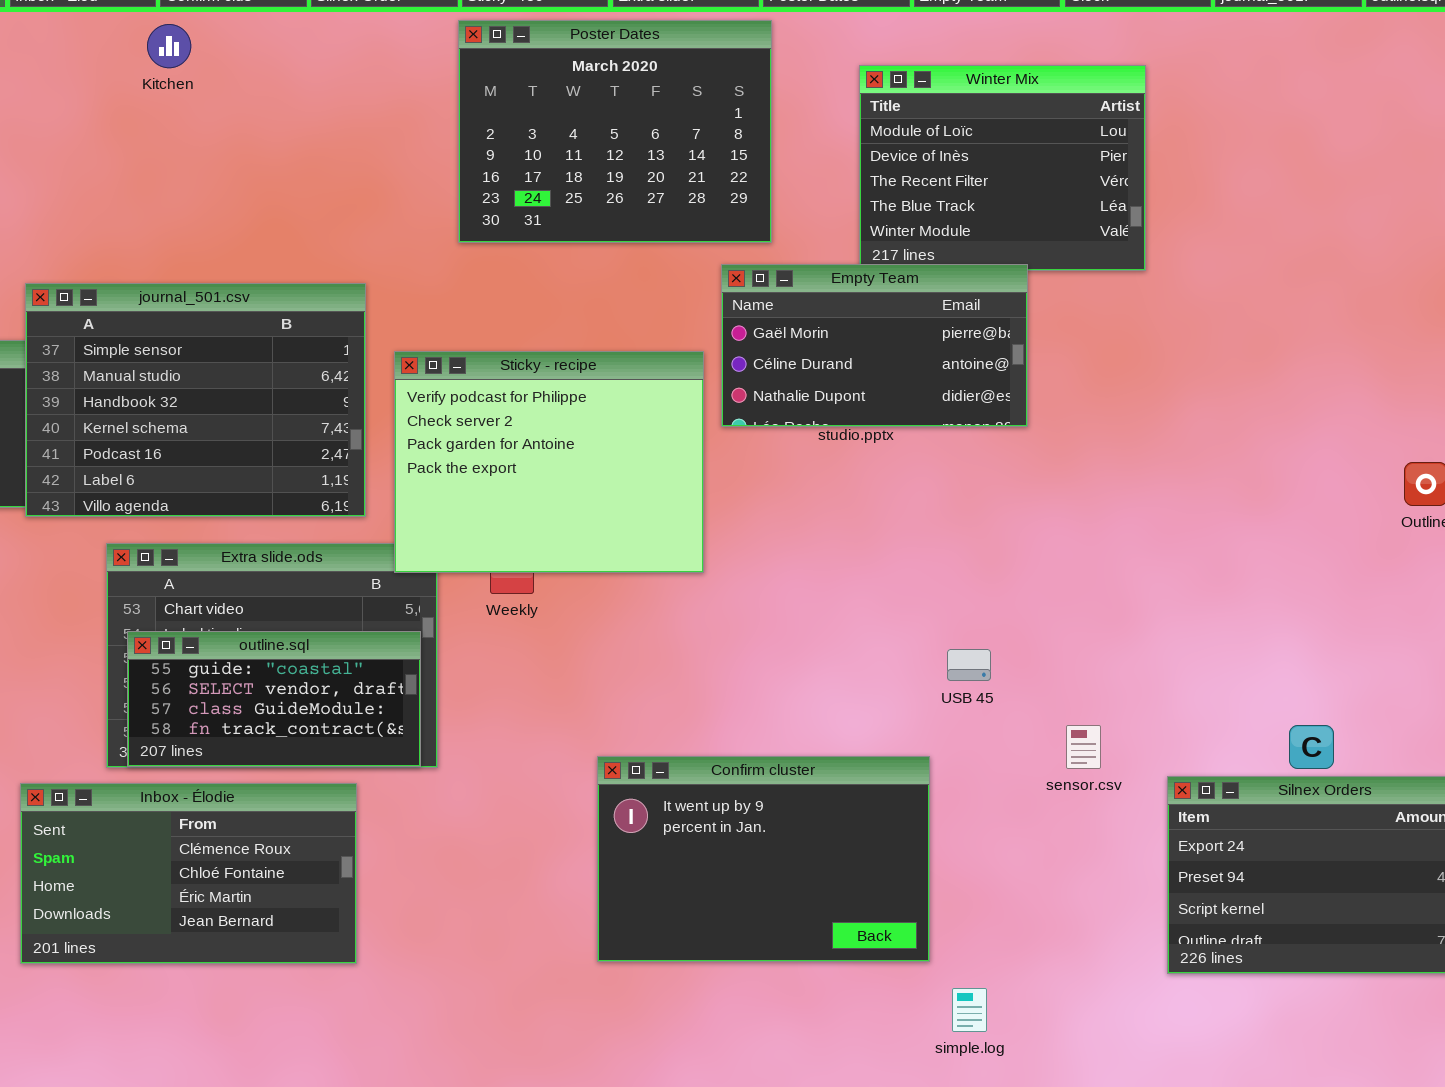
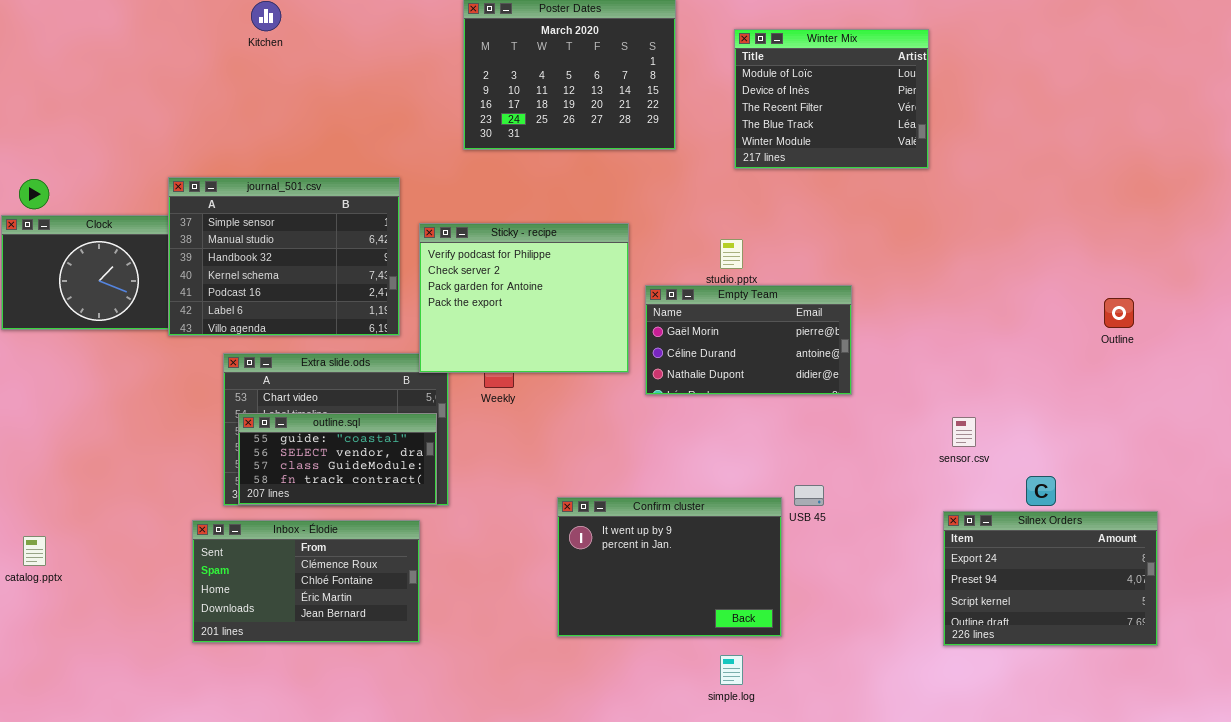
Empty Team: [721,264,1028,427] -> [645,285,852,395], moved
USB 45: [947,649,991,681] -> [794,485,824,506], moved
sensor.csv: [1066,725,1101,769] -> [952,417,976,447], moved
Inbox - Élodie: [20,783,357,964] -> [192,520,420,643], moved
simple.log: [952,988,987,1032] -> [720,655,743,685], moved

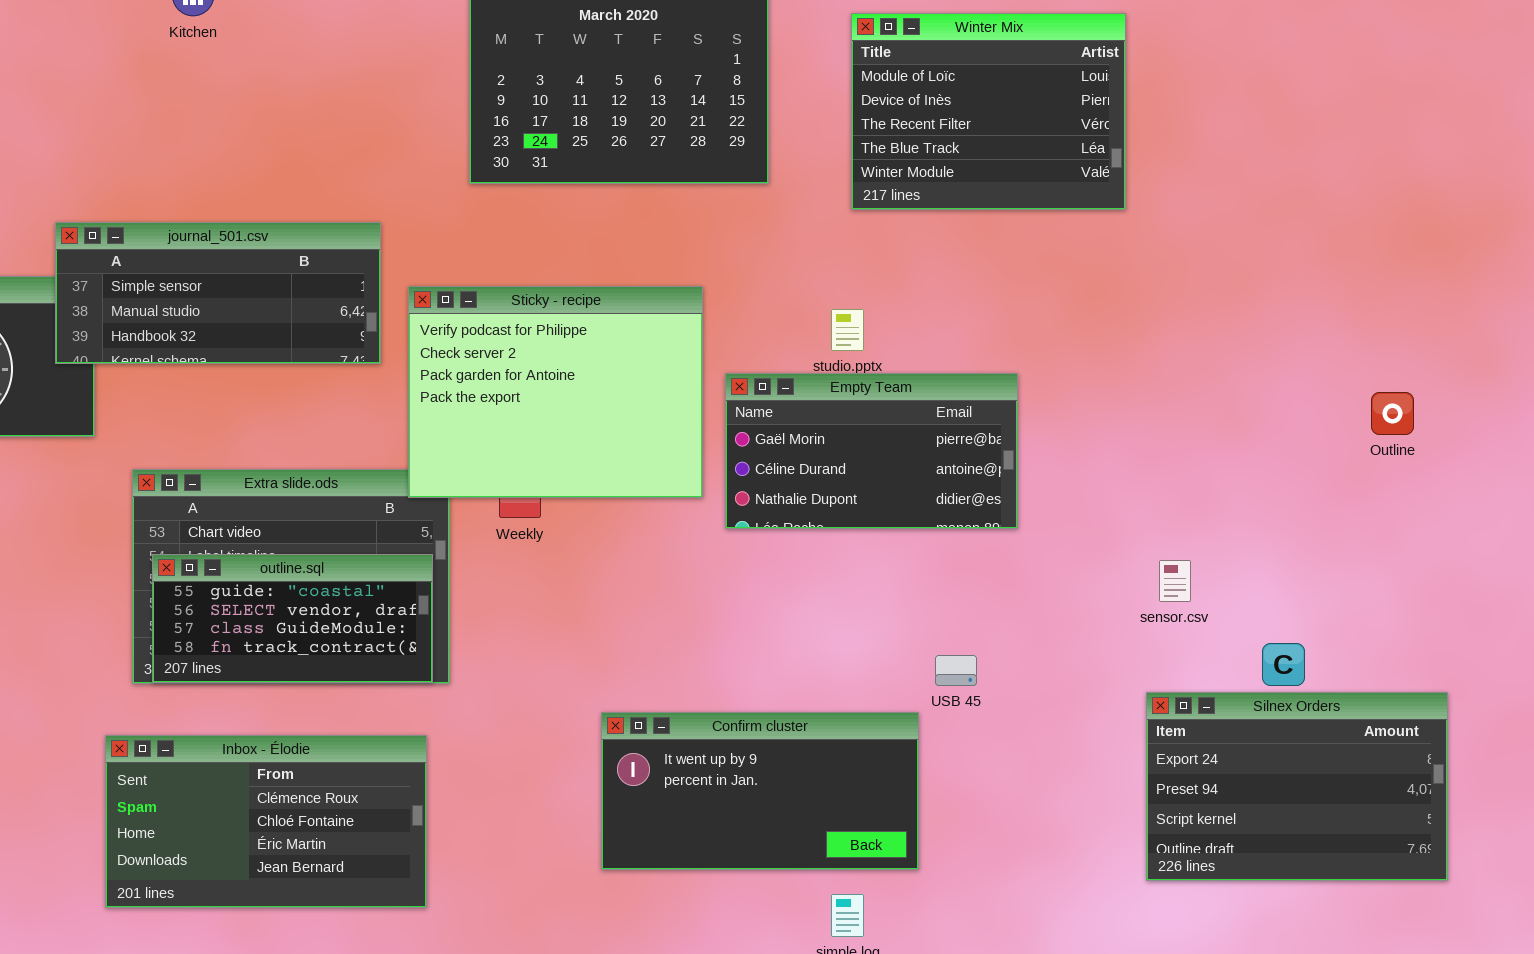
journal_501.csv: [168,177,400,336] -> [55,222,381,364], resized
Confirm cluster: [557,497,782,637] -> [601,712,919,870], resized
Inbox - Élodie: [192,520,420,643] -> [105,735,427,908], moved

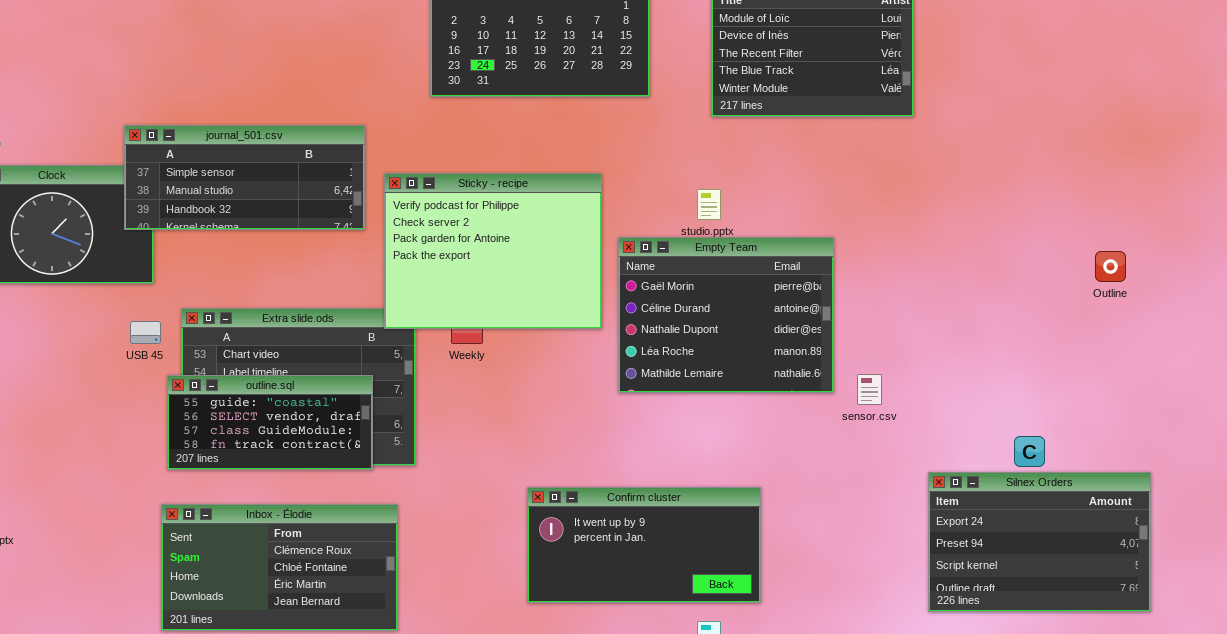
Empty Team: [725,373,1018,529] -> [618,237,834,393], resized
outline.sql: [152,554,433,683] -> [167,375,373,470], moved
sensor.csv: [1159,560,1191,602] -> [857,374,882,405], moved
USB 45: [935,655,977,686] -> [130,321,161,344], moved

